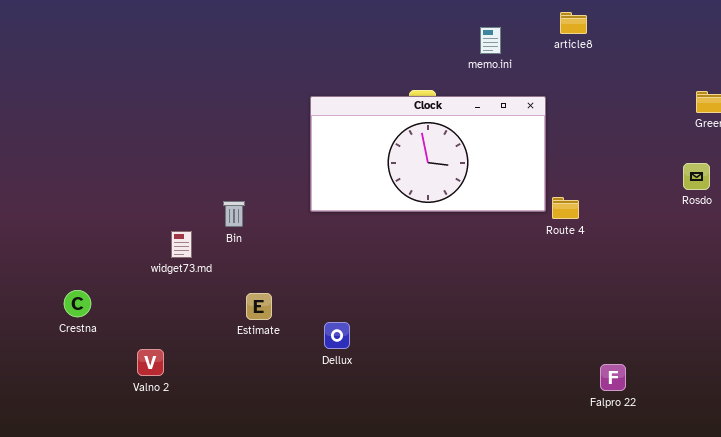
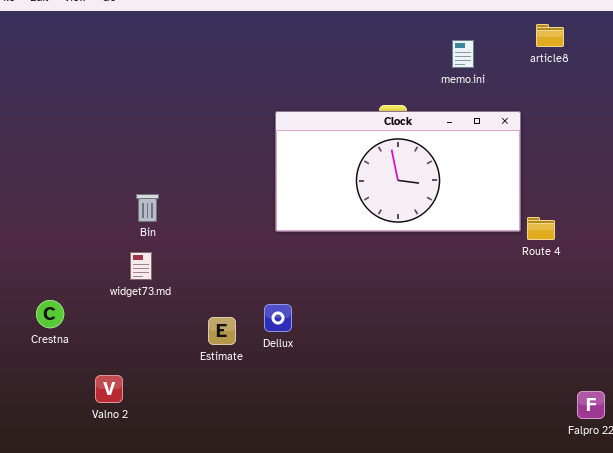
Bin: [223,201,245,227] -> [136,194,159,222], moved
Crestna: [64,290,91,317] -> [36,300,64,328], moved
Dellux: [324,322,350,349] -> [264,304,292,332], moved

